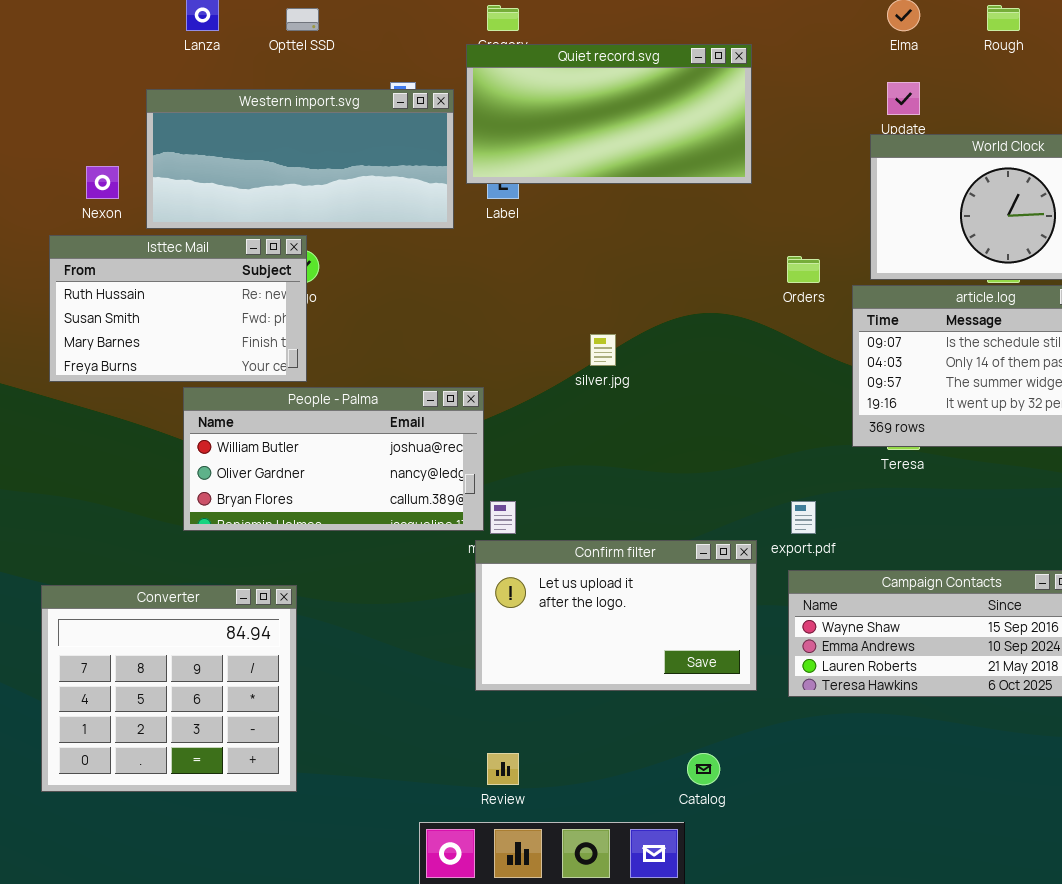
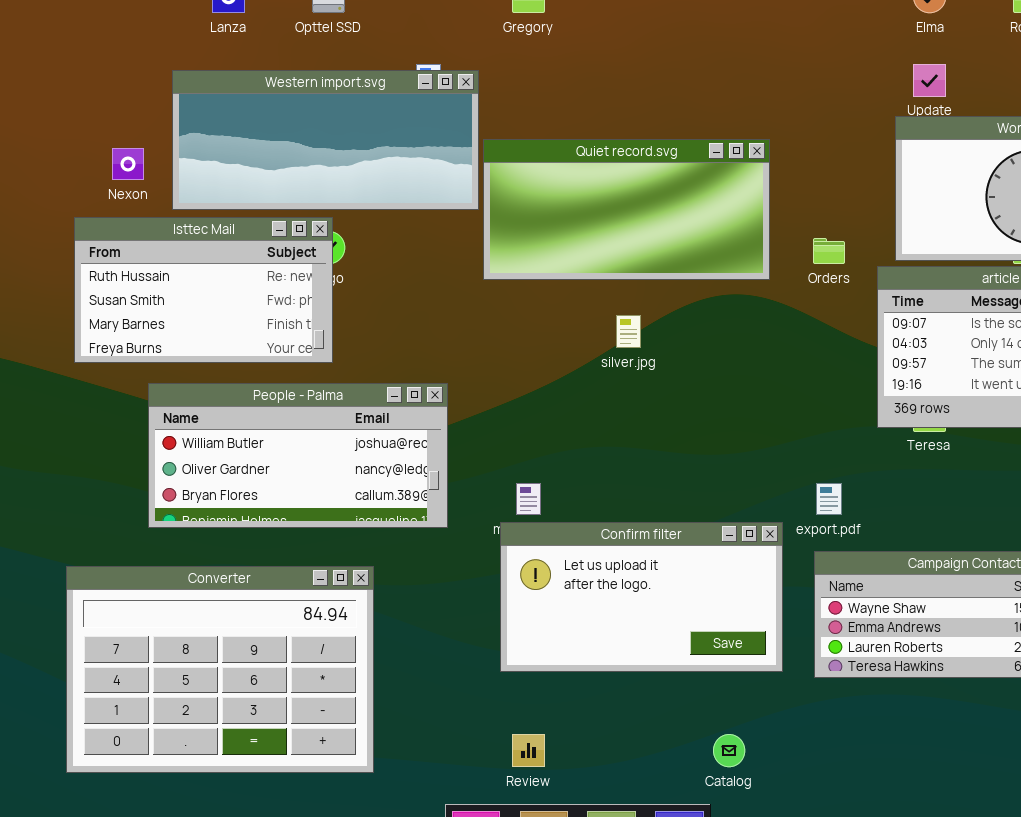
Quiet record.svg: [466,44,752,184] -> [483,139,770,280], moved
People - Palma: [183,387,484,531] -> [148,383,448,528], moved
Converter: [41,585,297,792] -> [66,566,374,773], resized

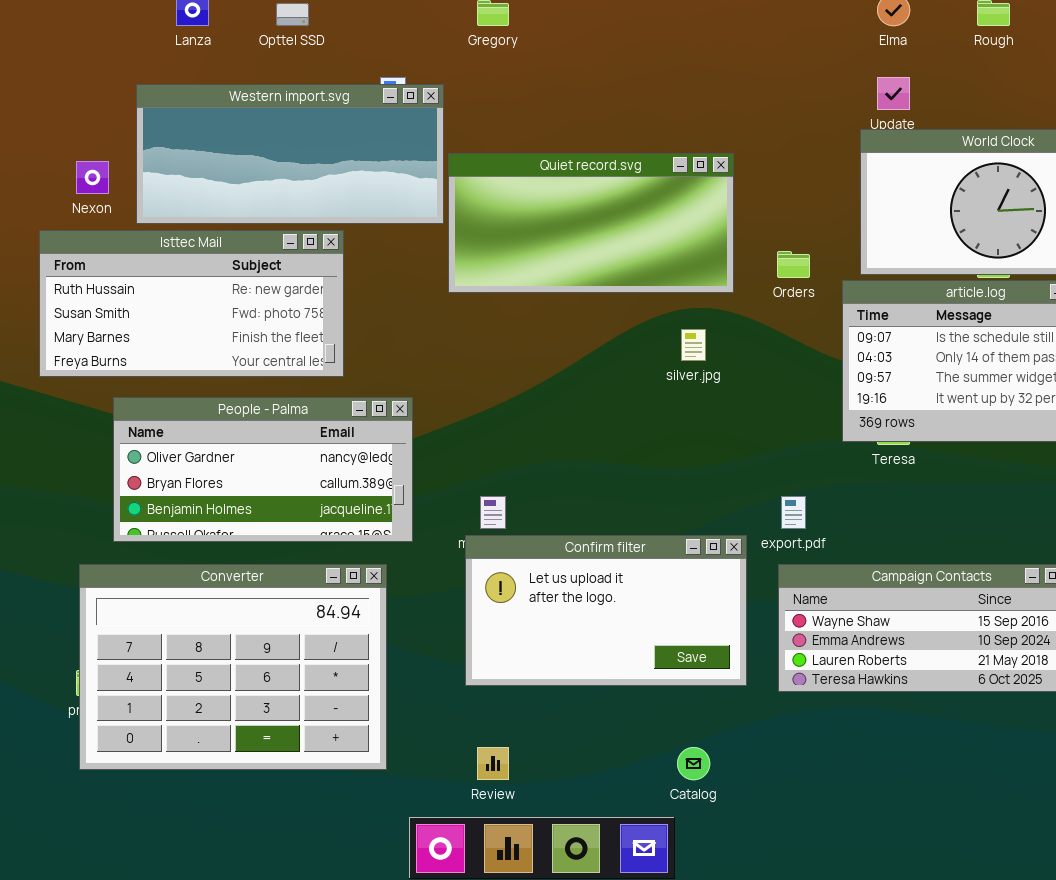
Isttec Mail: [74,217,333,363] -> [39,230,344,377], resized
silver.jpg: [616,315,641,348] -> [681,329,706,361], moved
People - Palma: [148,383,448,528] -> [113,397,413,542], scrolled down 1 row
Converter: [66,566,374,773] -> [79,564,387,770], moved

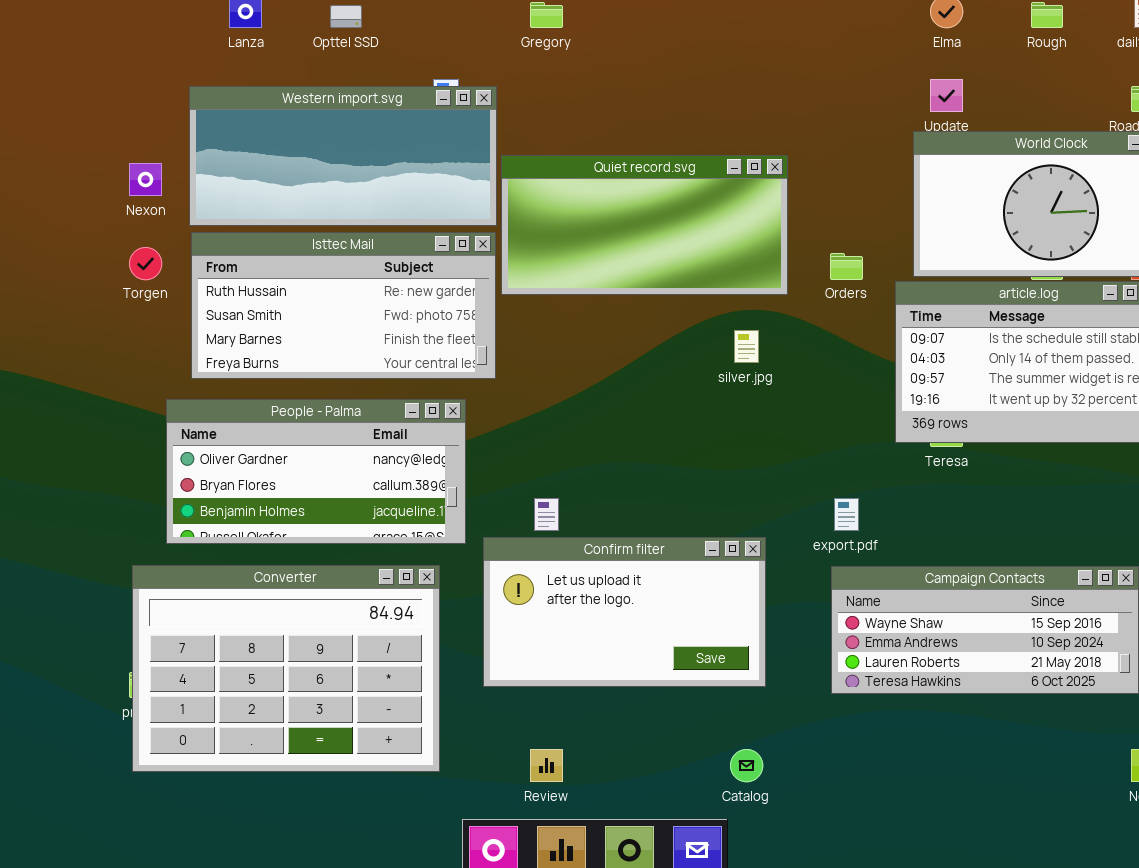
Isttec Mail: [39,230,344,377] -> [191,232,496,379], moved
Confirm filter: [465,535,747,686] -> [483,537,766,687], moved

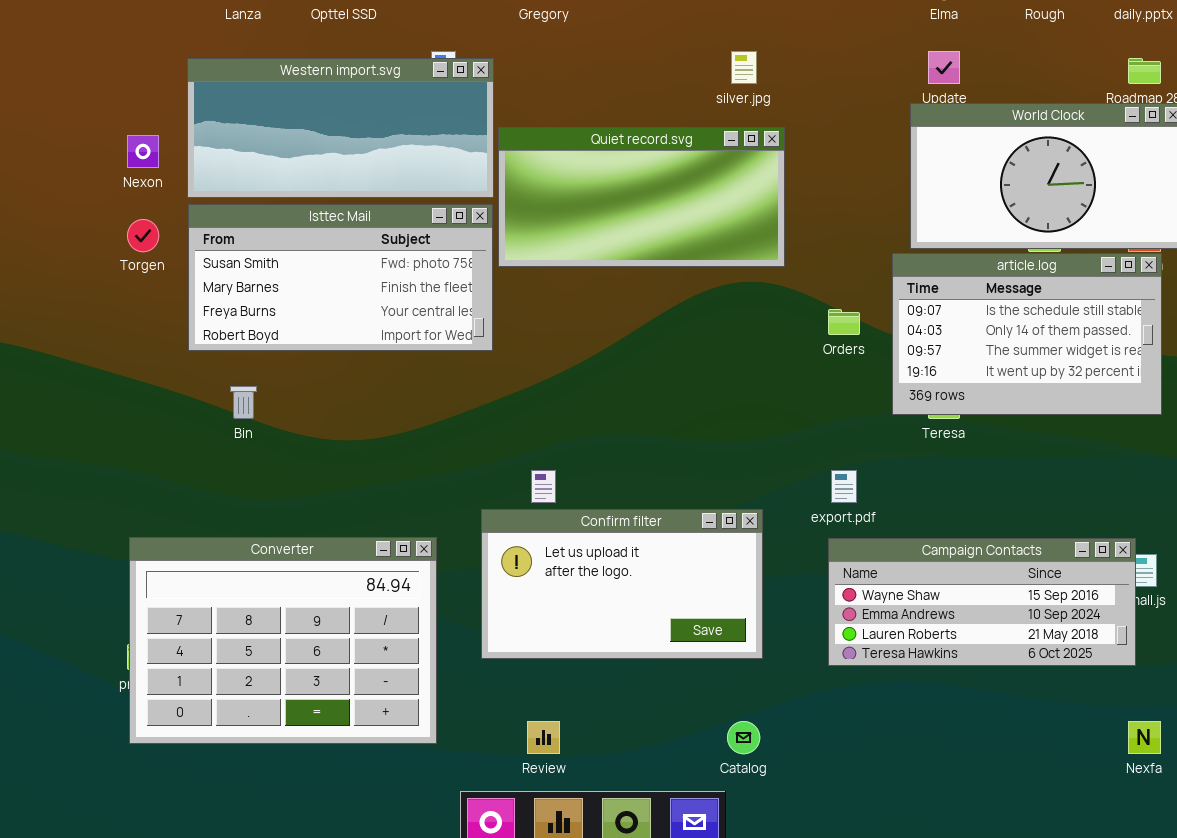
Isttec Mail: [191,232,496,379] -> [188,204,493,351], scrolled down 1 row
Orders: [830,253,863,280] -> [828,309,860,335], moved
silver.jpg: [734,330,759,363] -> [731,51,757,84], moved
People - Palma: [166,399,466,544] -> none, closed

